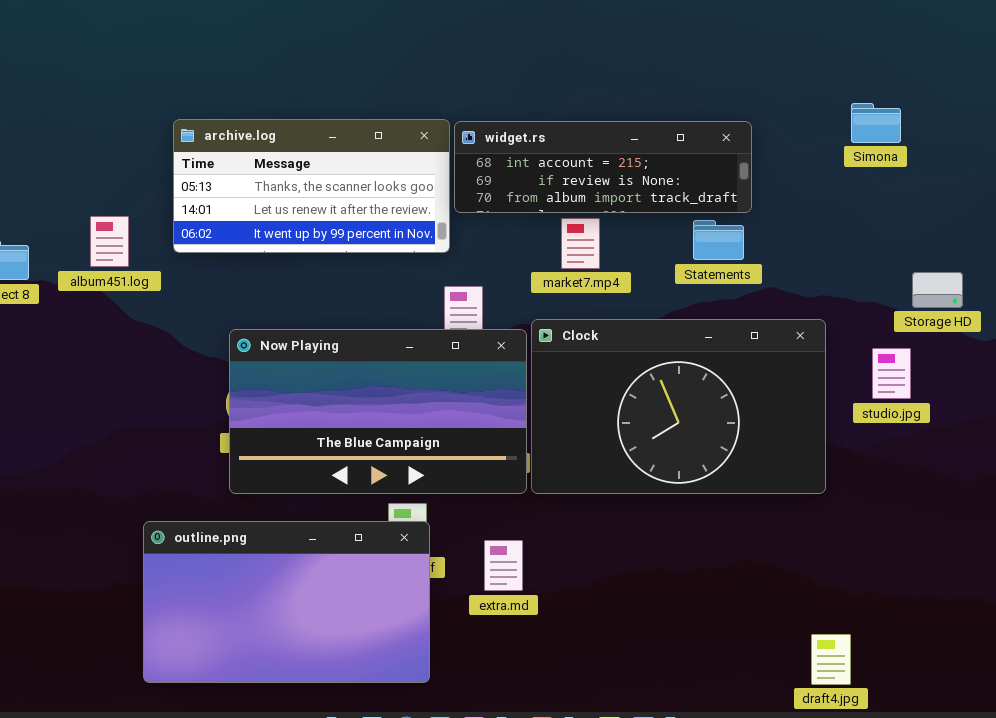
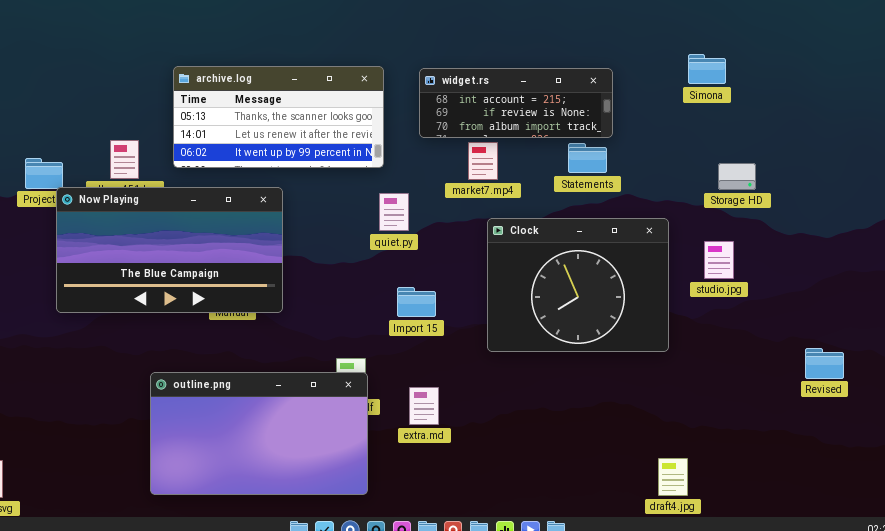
widget.rs: [454,121,752,213] -> [419,68,613,138], resized
Storage HD: [912,272,963,308] -> [718,163,756,190], moved
Clock: [531,319,826,494] -> [487,218,669,352], resized
Now Playing: [229,329,527,494] -> [56,187,283,313], moved

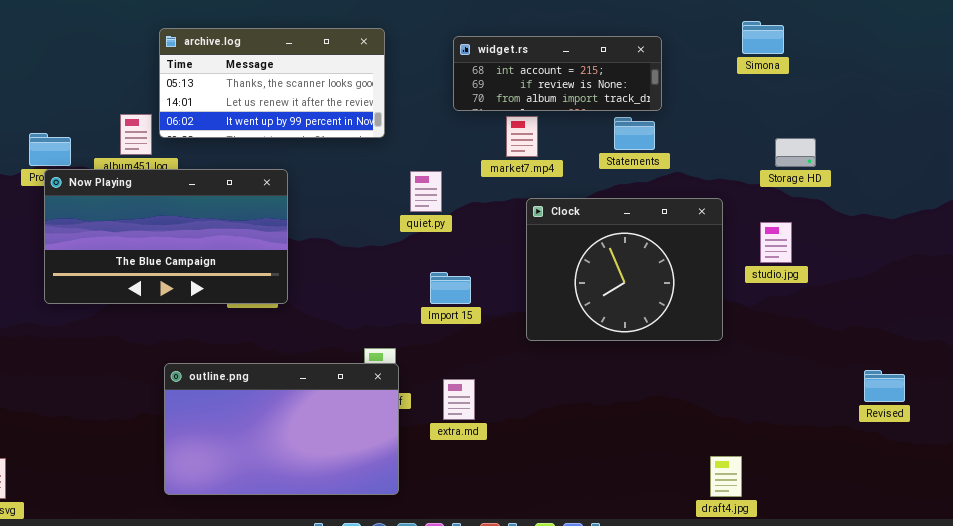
archive.log: [173,66,384,168] -> [159,28,385,138], moved
Now Playing: [56,187,283,313] -> [44,169,288,304], moved
Revised: [805,348,844,379] -> [864,370,905,402], moved

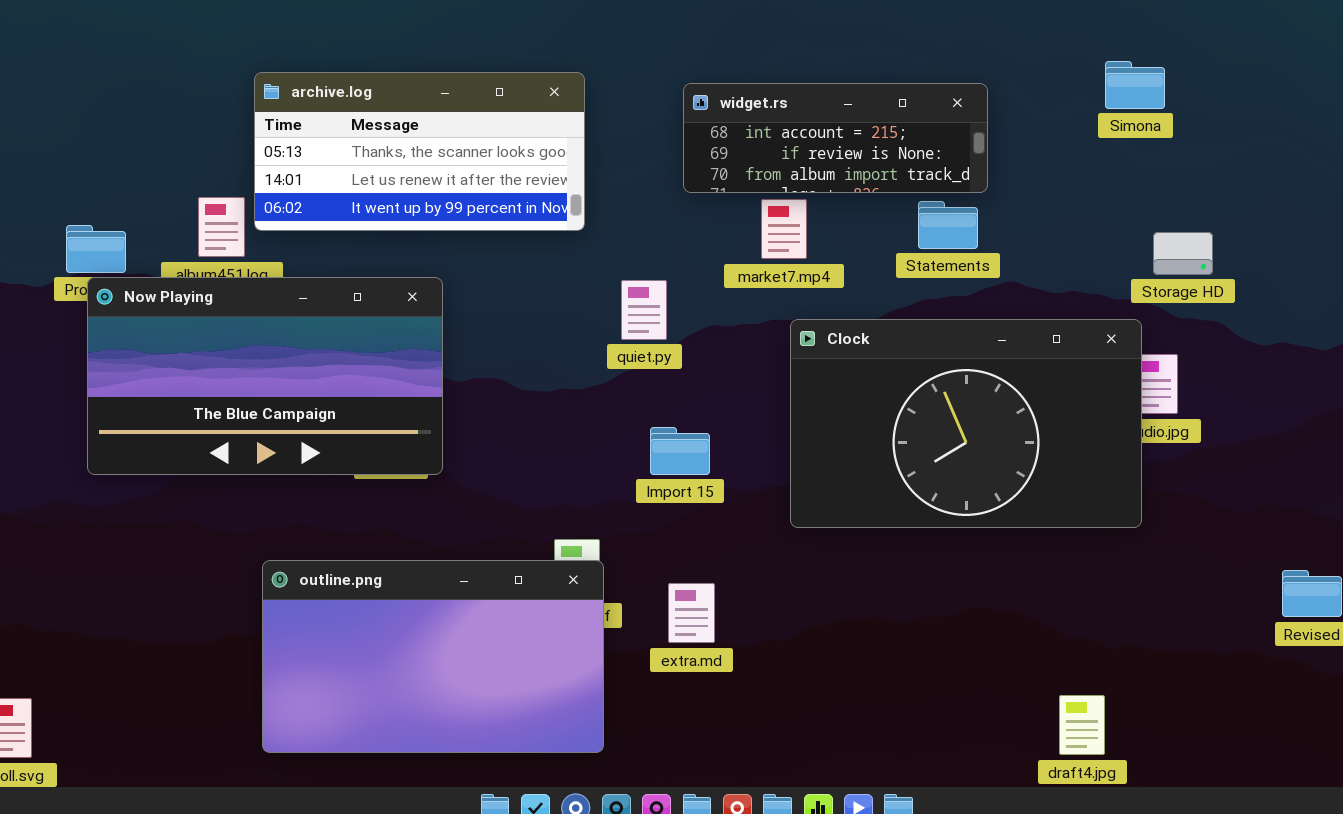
Clock: [526,198,723,341] -> [790,319,1142,528], resized

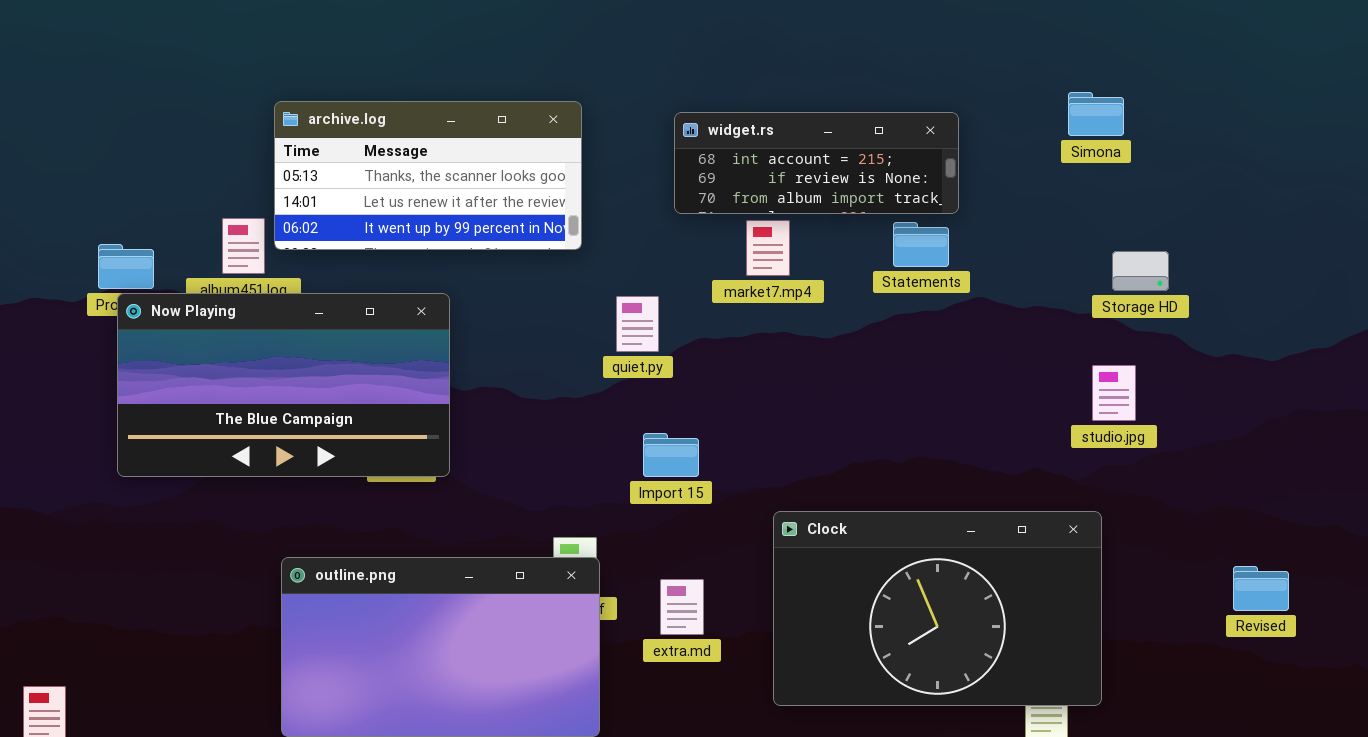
Clock: [790,319,1142,528] -> [773,511,1102,706], moved

